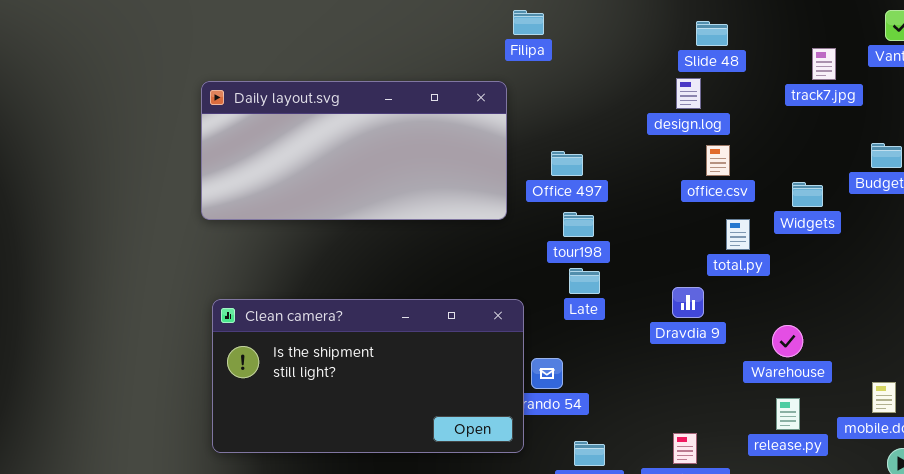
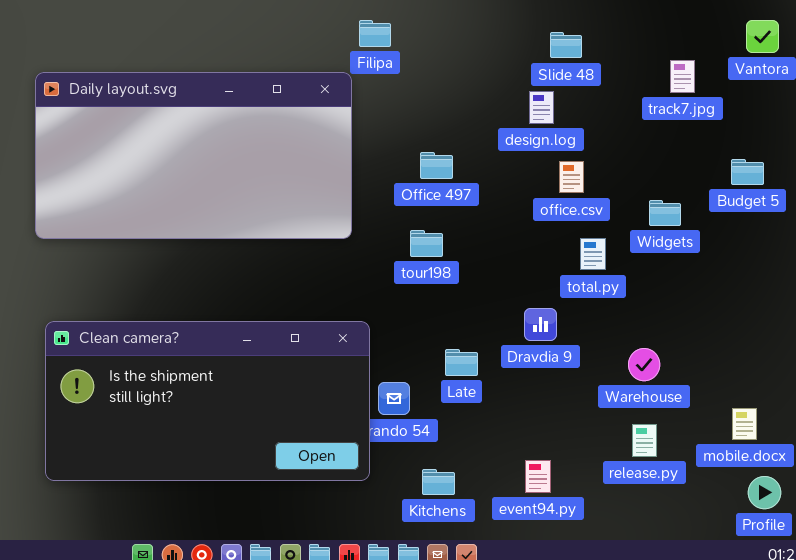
Daily layout.svg: [201,81,507,220] -> [35,72,352,239], resized
Office 497: [551,151,583,176] -> [420,152,453,179], moved
Late: [569,268,600,294] -> [445,349,478,376], moved

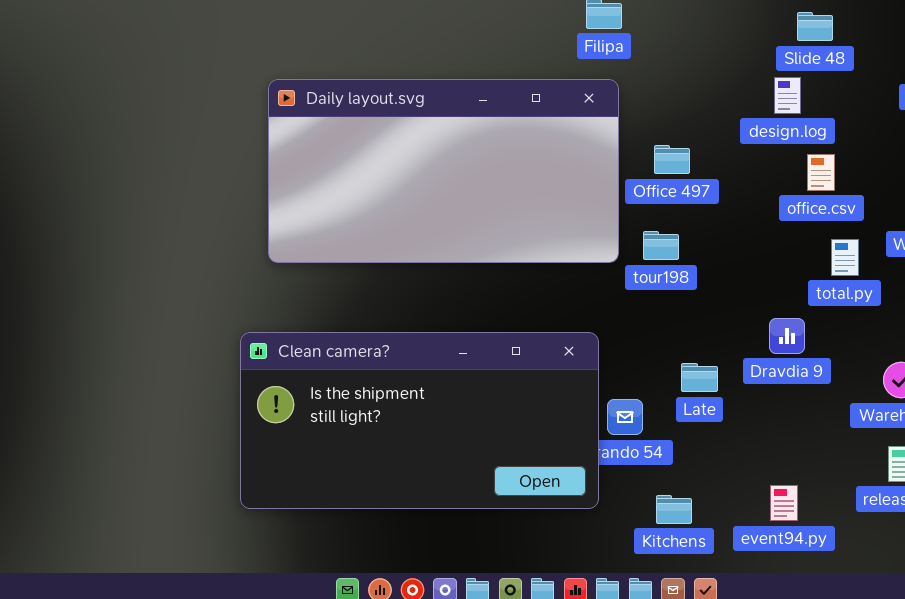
Daily layout.svg: [35,72,352,239] -> [268,79,619,263], moved

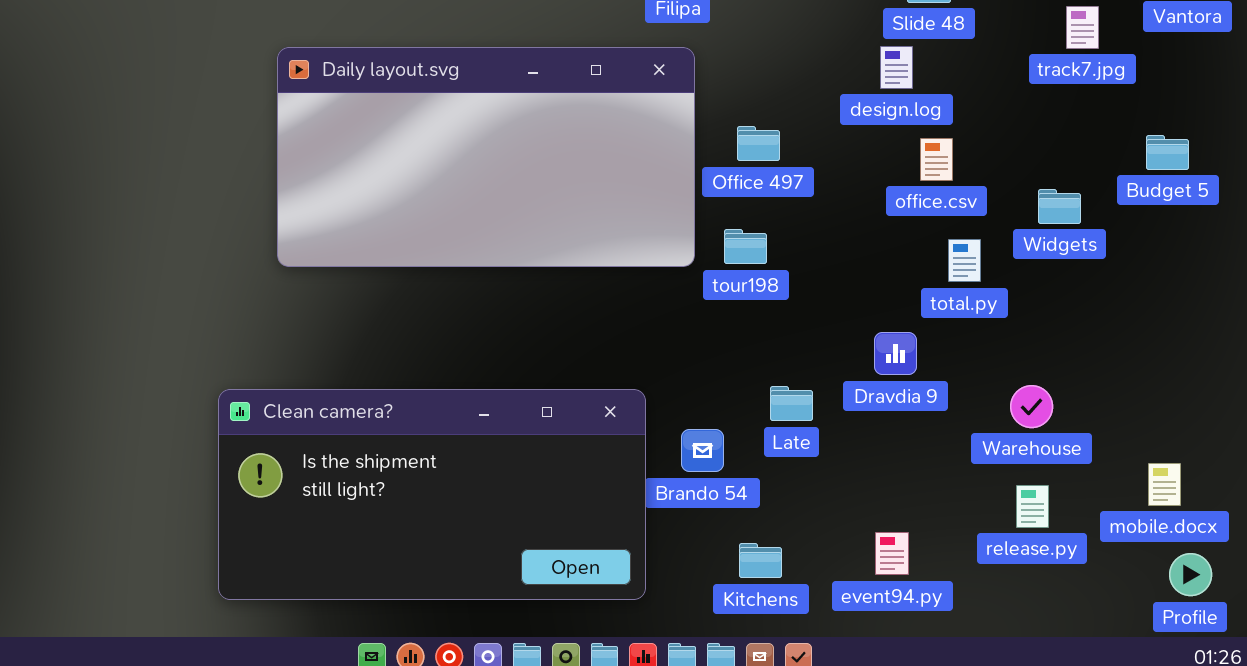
Clean camera?: [240,332,599,509] -> [218,389,646,600], moved

